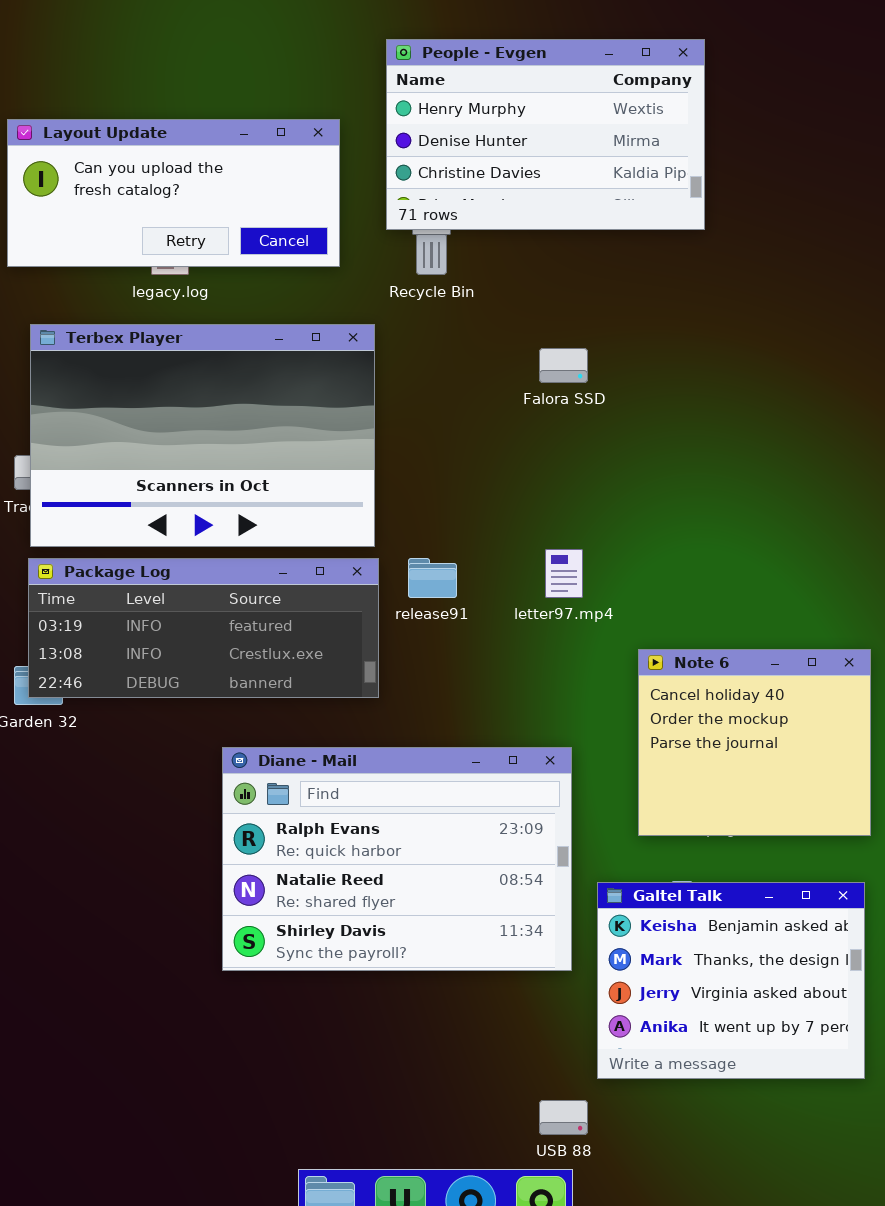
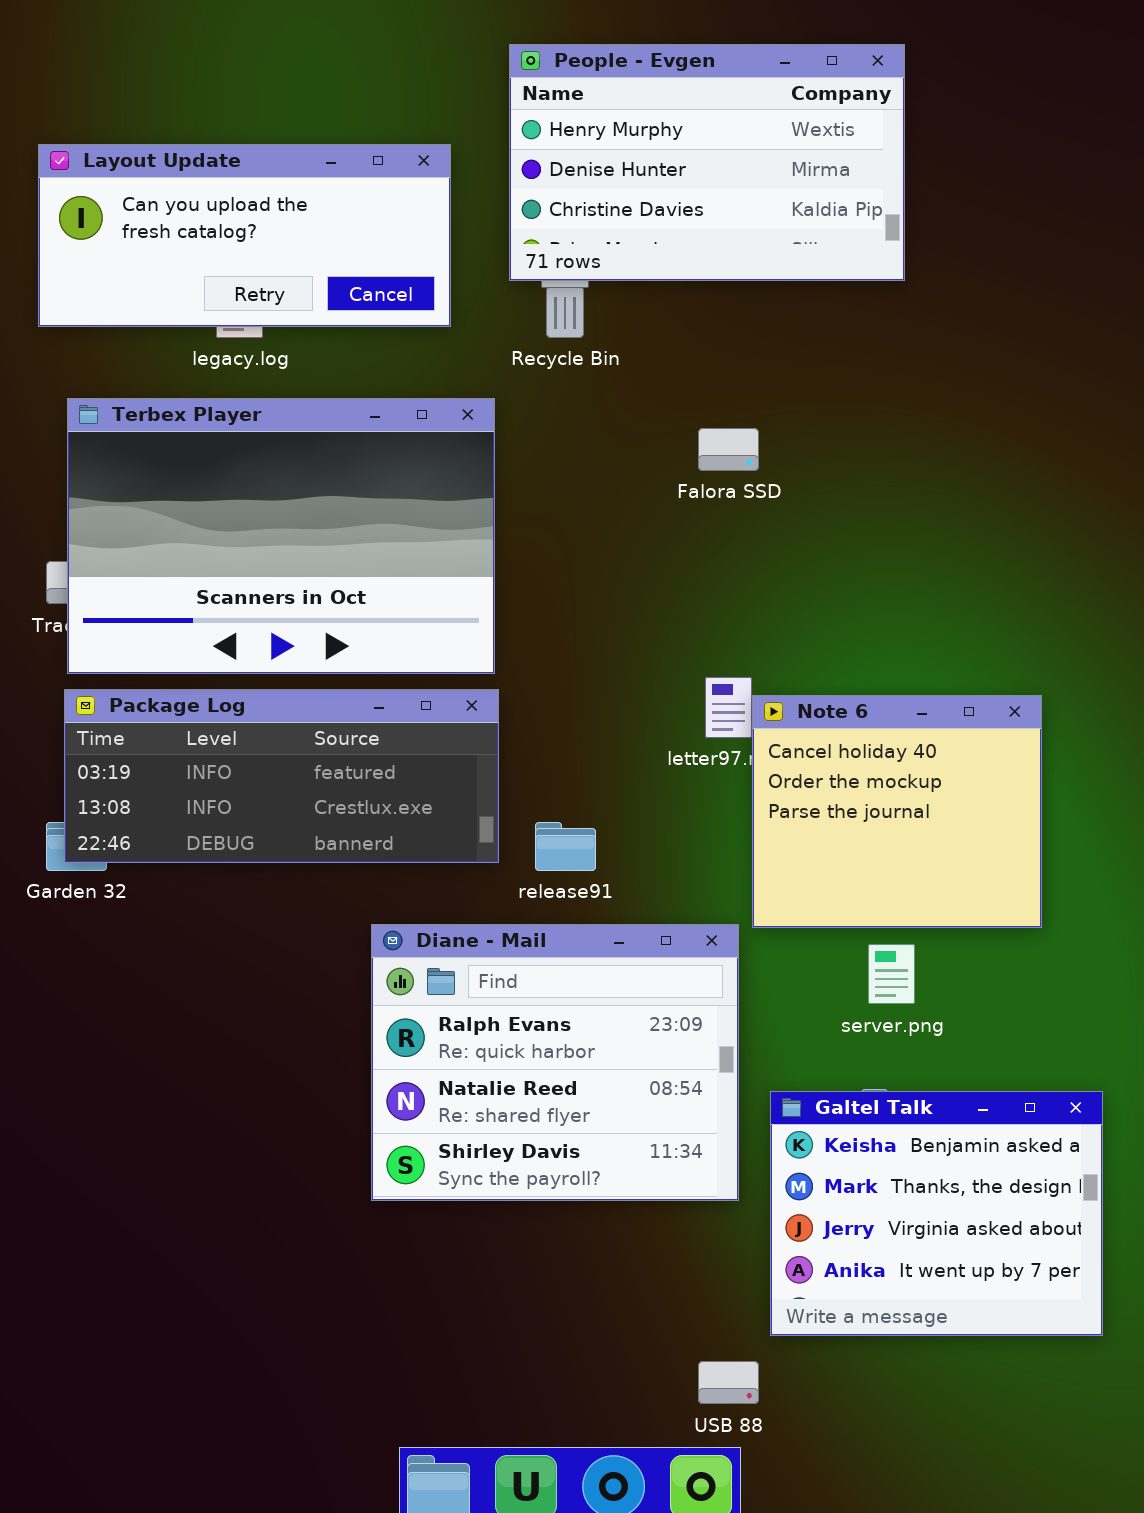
release91: [408,558,457,598] -> [535,822,596,871], moved
Note 6: [638,649,871,836] -> [752,695,1042,928], moved
Diane - Mail: [222,747,572,971] -> [371,924,739,1201], resized

